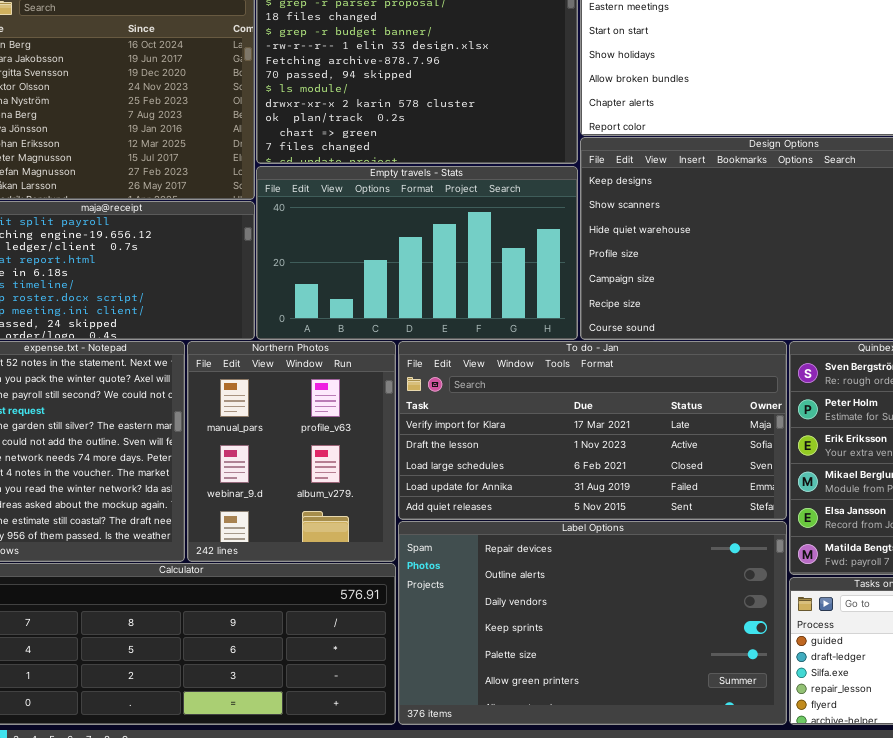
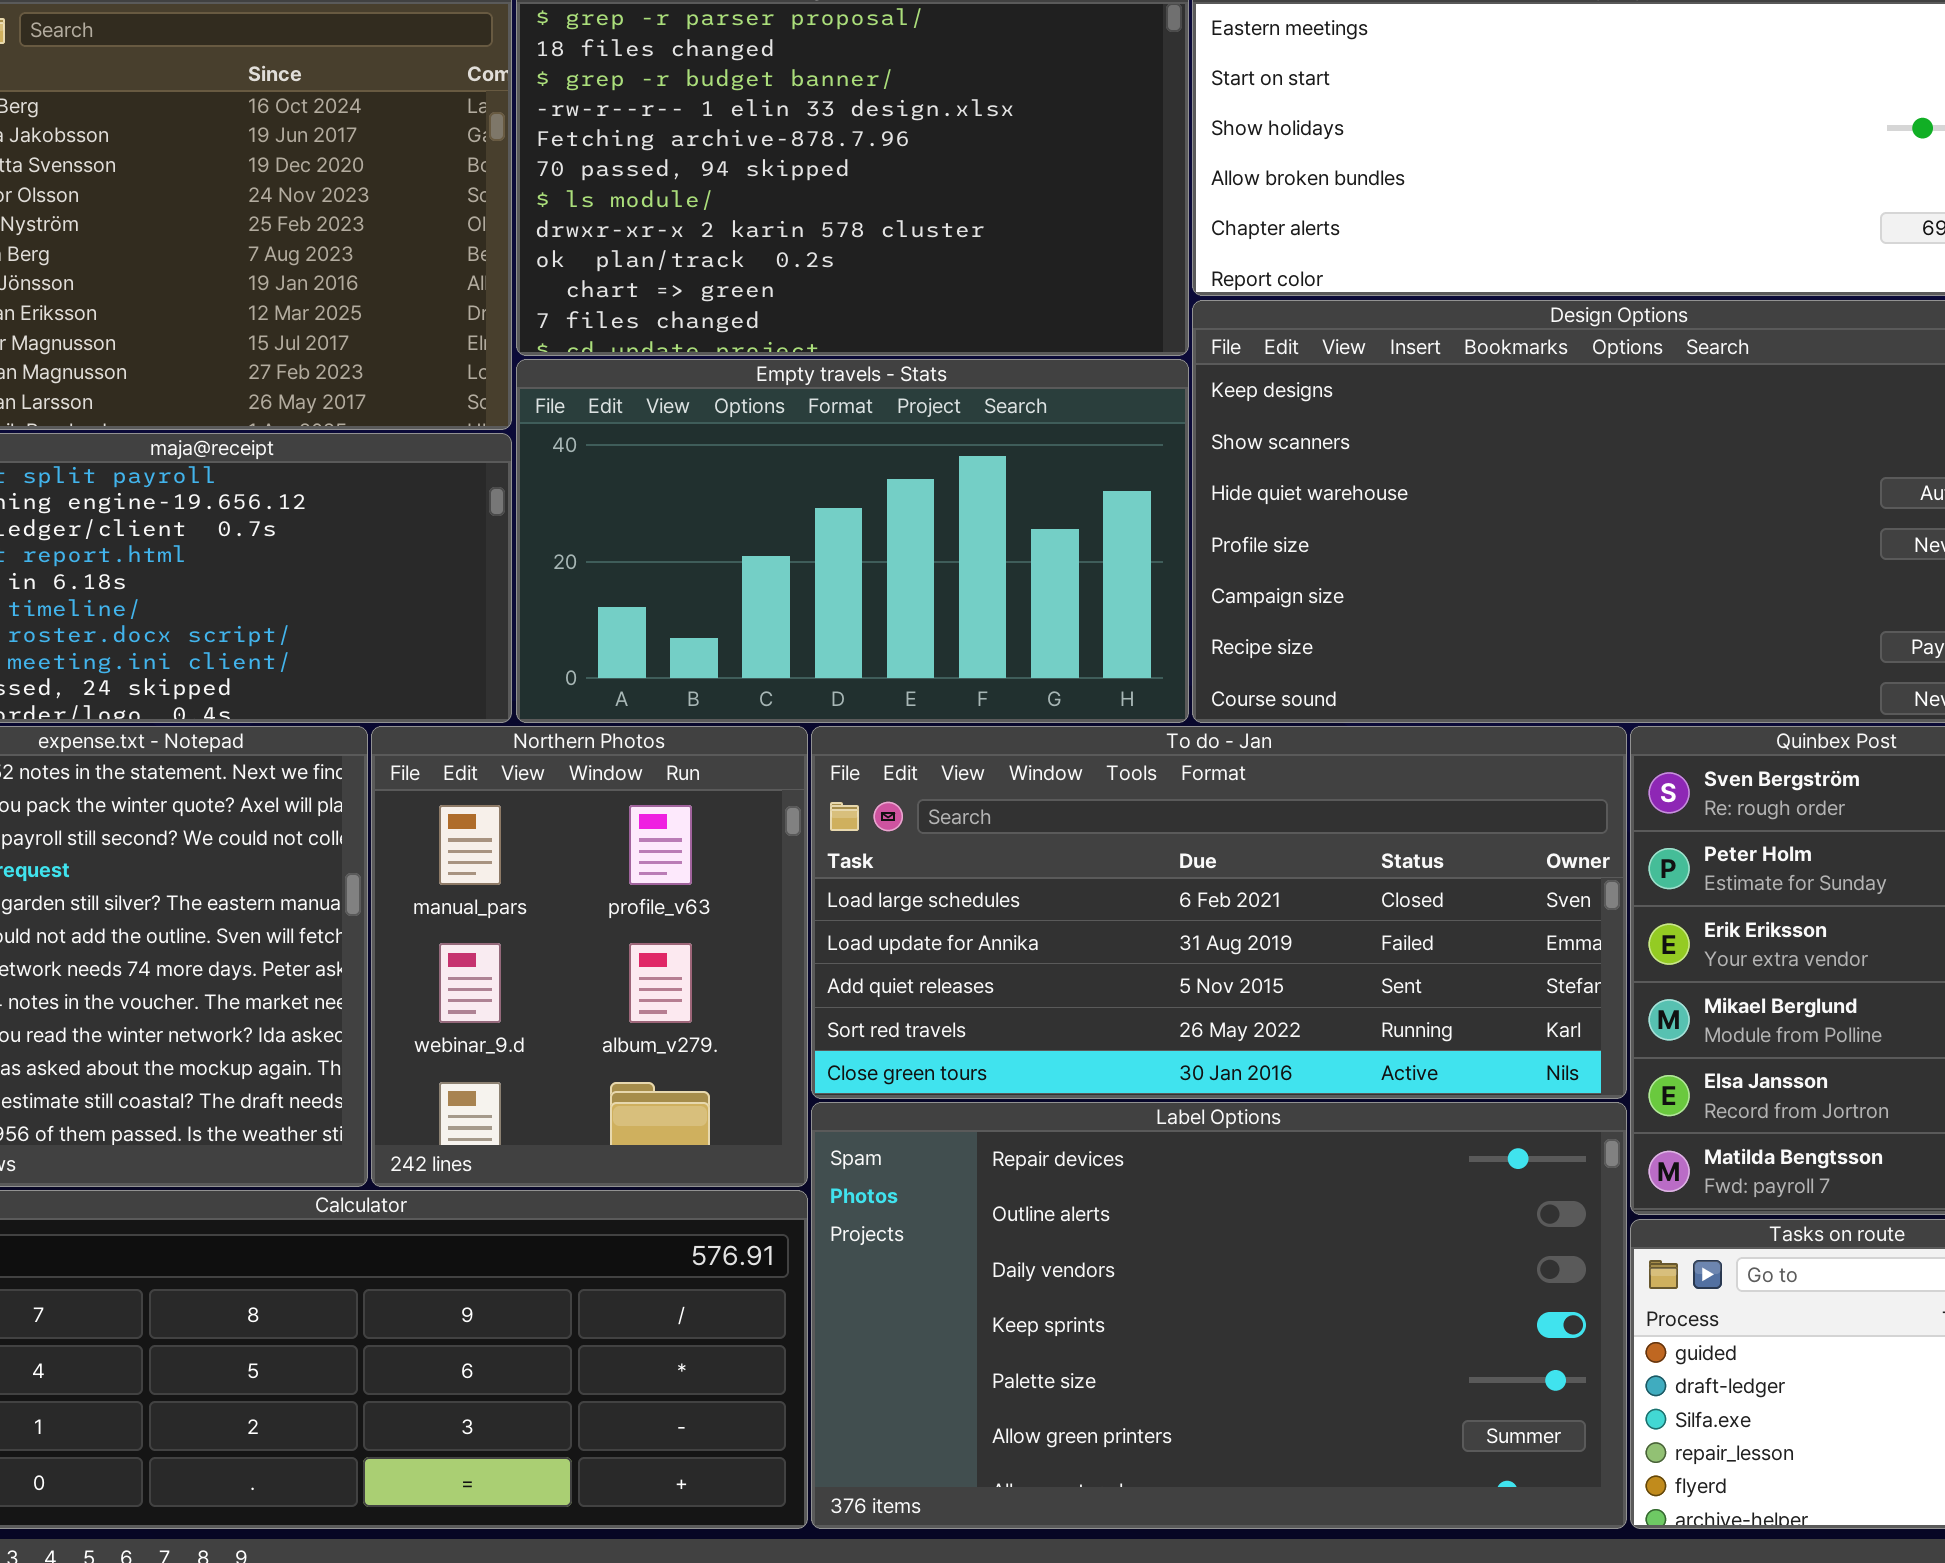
To do - Jan: [398,341,787,520] -> [811,726,1627,1099], scrolled down 2 rows

